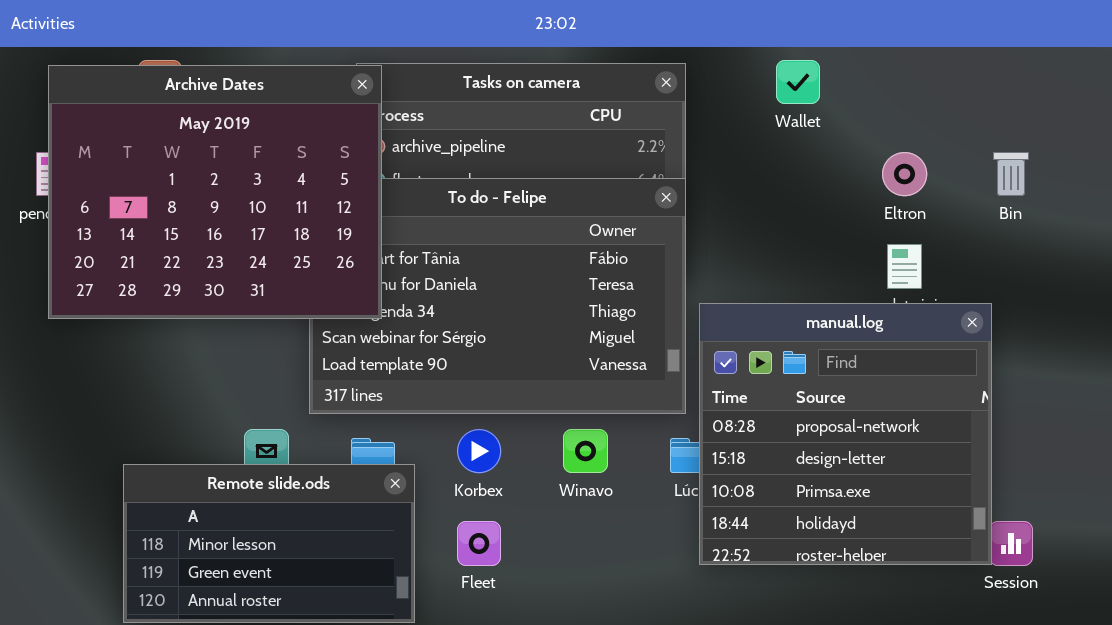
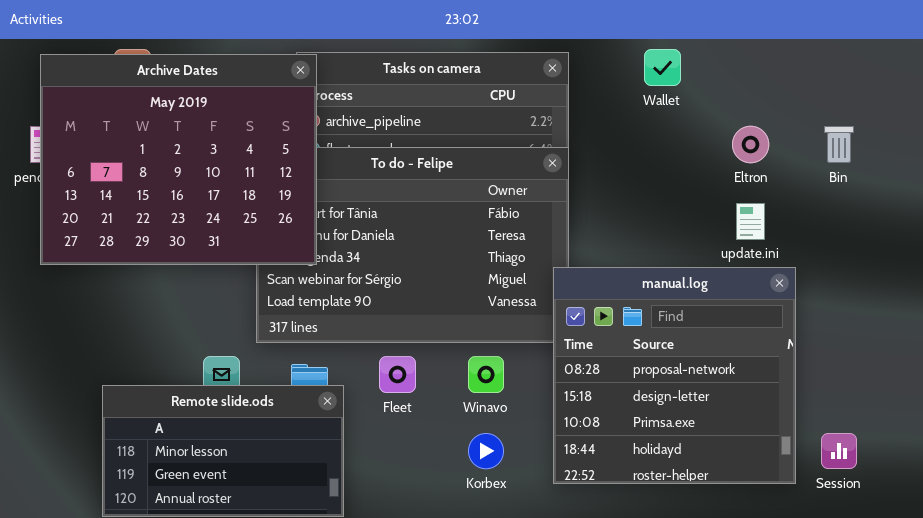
manual.log: [699,303,992,565] -> [553,267,796,484], moved
Korbex: [457,429,501,473] -> [468,433,504,469], moved
Fleet: [457,521,501,566] -> [379,356,416,393], moved

